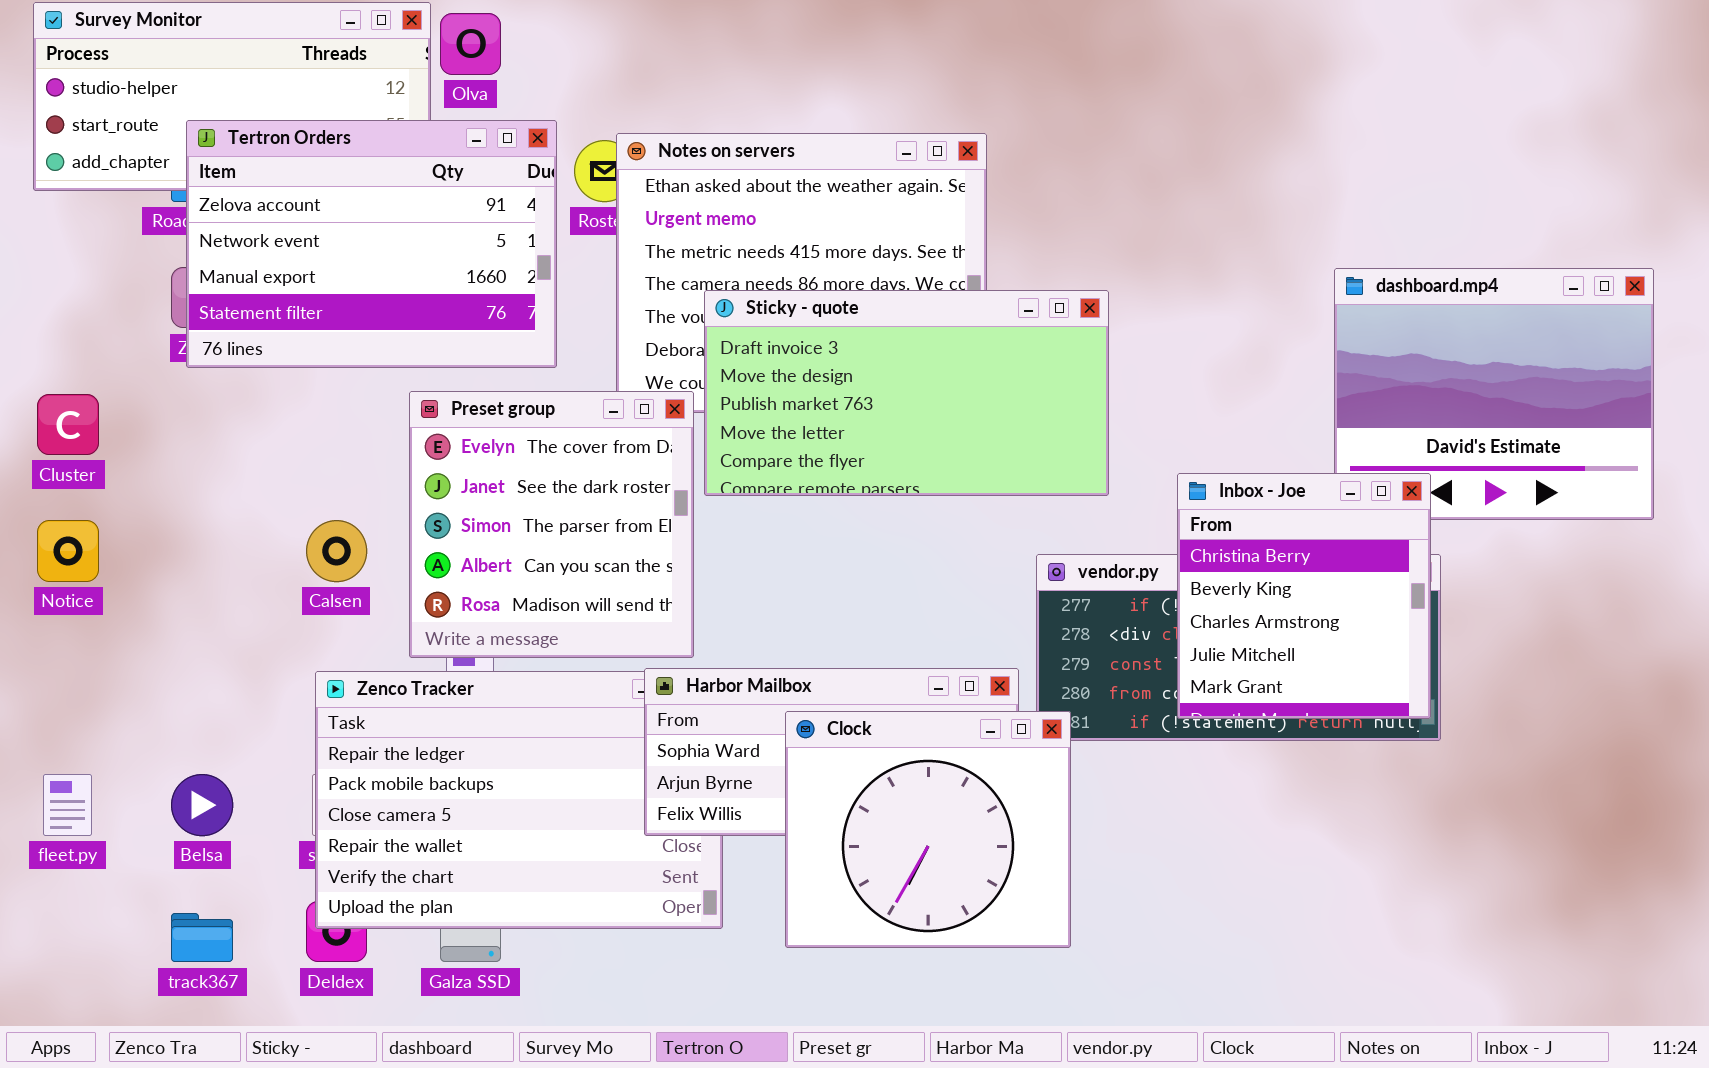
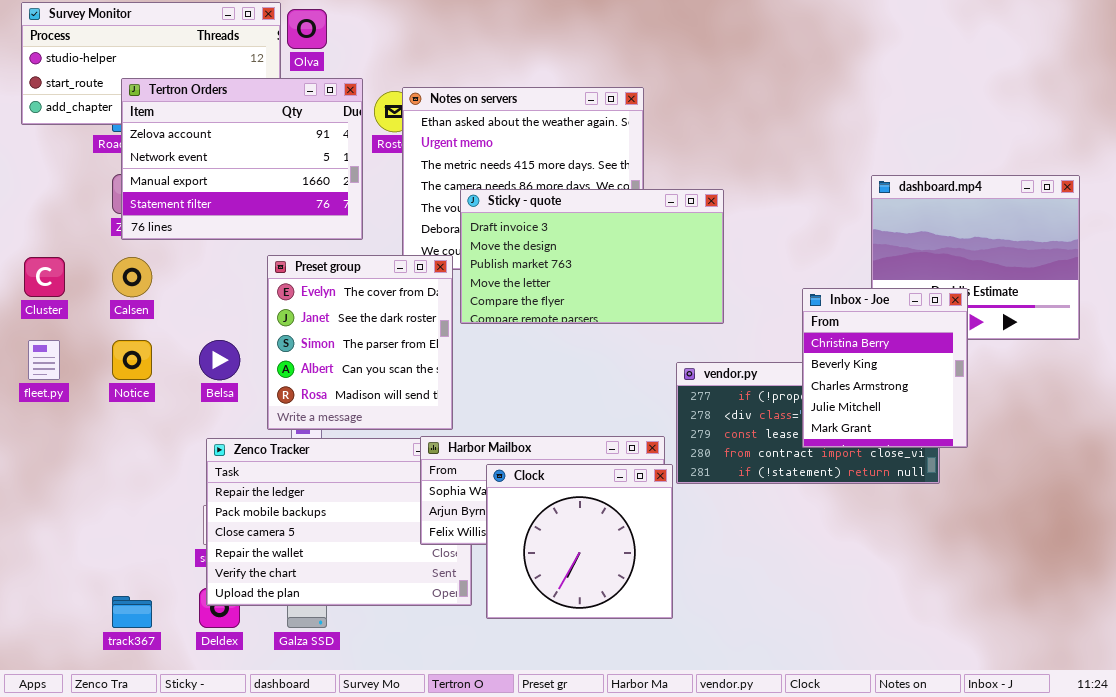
Inbox - Joe: [1177,473,1431,719] -> [802,288,968,448], moved
Notice: [37,520,99,582] -> [112,340,152,380], moved
Calsen: [306,520,367,582] -> [112,257,152,297], moved
Clock: [785,711,1071,948] -> [486,464,673,619], moved
fleet.py: [43,774,92,836] -> [28,340,60,380], moved
Belsa: [171,774,233,836] -> [199,340,240,380], moved

